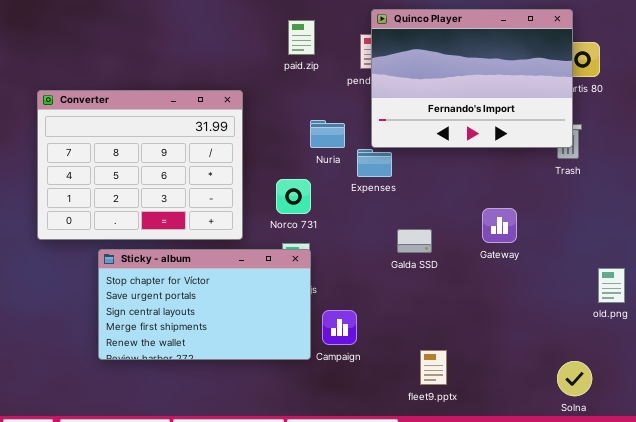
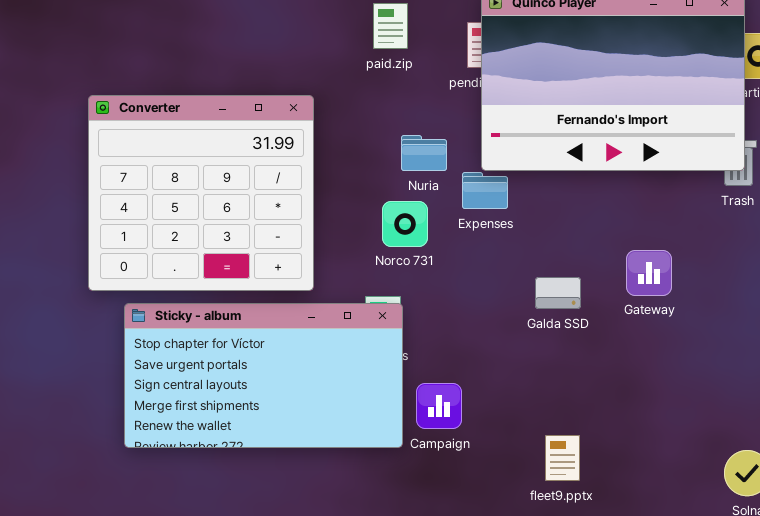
Converter: [37,90,243,240] -> [88,95,314,291], resized
Norco 731: [276,179,311,214] -> [382,201,428,247], moved
Galda SSD: [397,229,432,253] -> [535,277,581,309], moved

